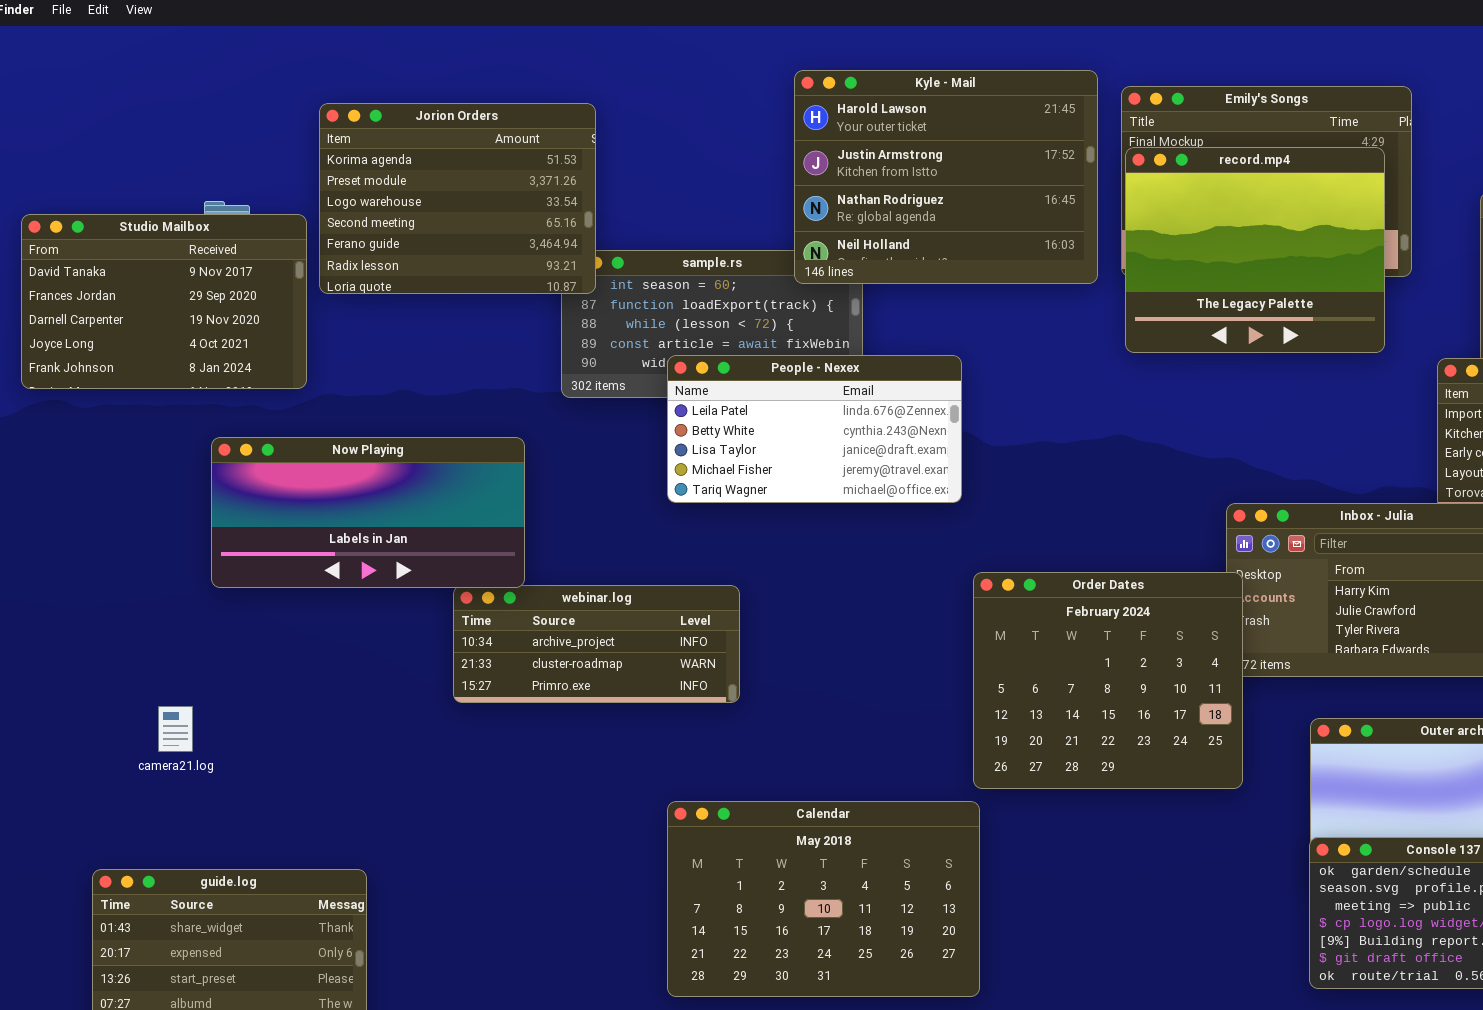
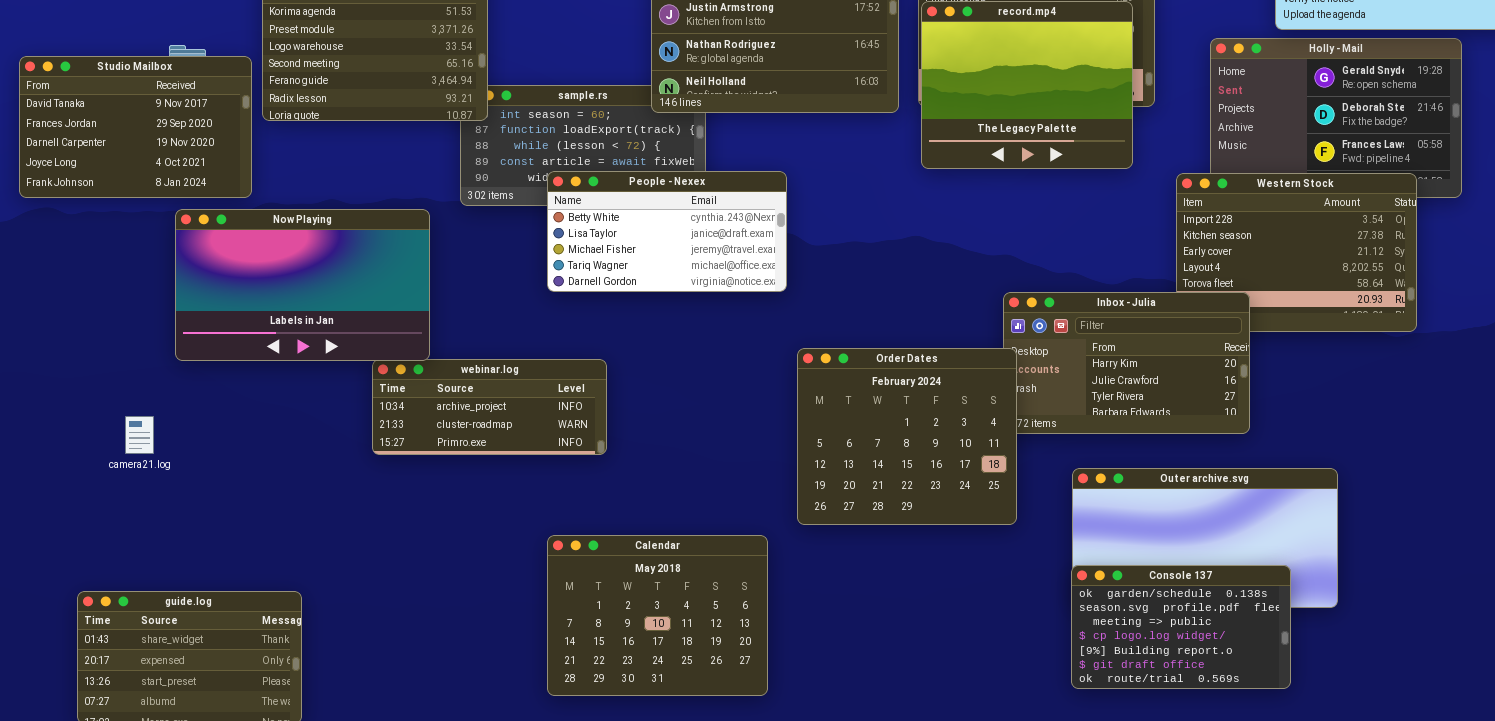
People - Nexex: [667,355,962,503] -> [547,171,787,292], scrolled down 1 row
Now Playing: [211,437,525,588] -> [175,209,430,361], resized
camera21.log: [158,706,193,752] -> [125,416,154,454], moved
Calendar: [667,801,980,997] -> [547,535,768,696], resized

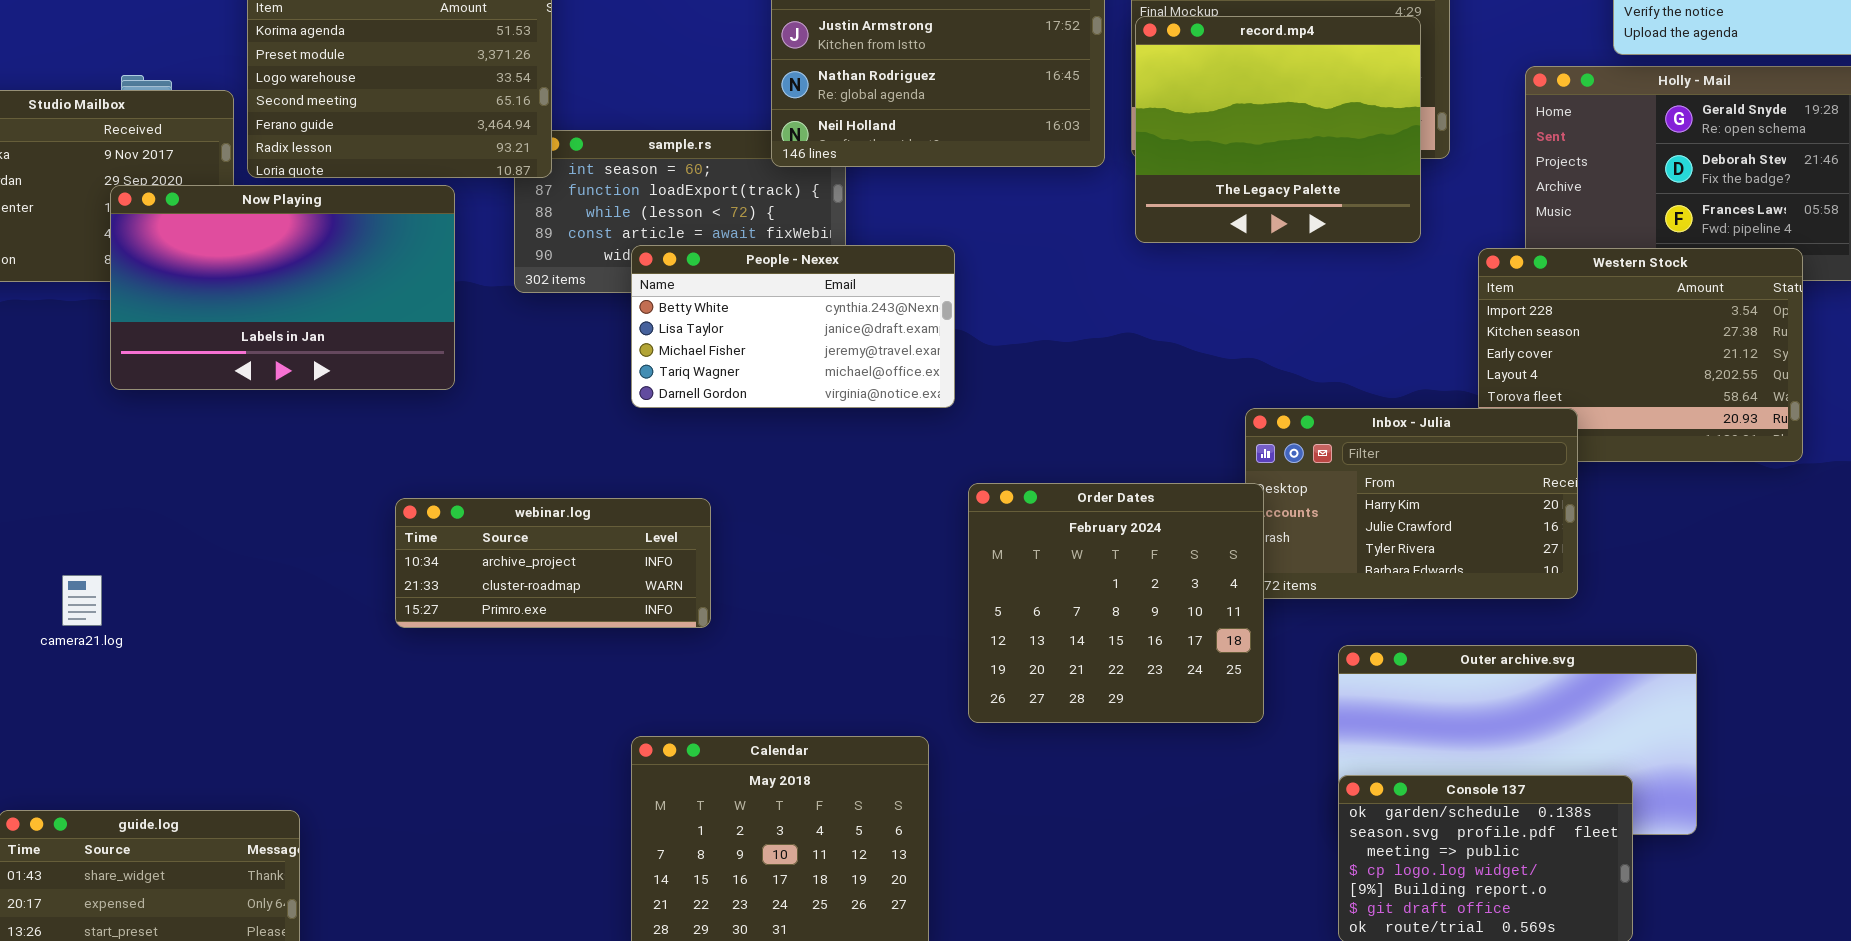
Now Playing: [175,209,430,361] -> [110,185,455,390], moved

